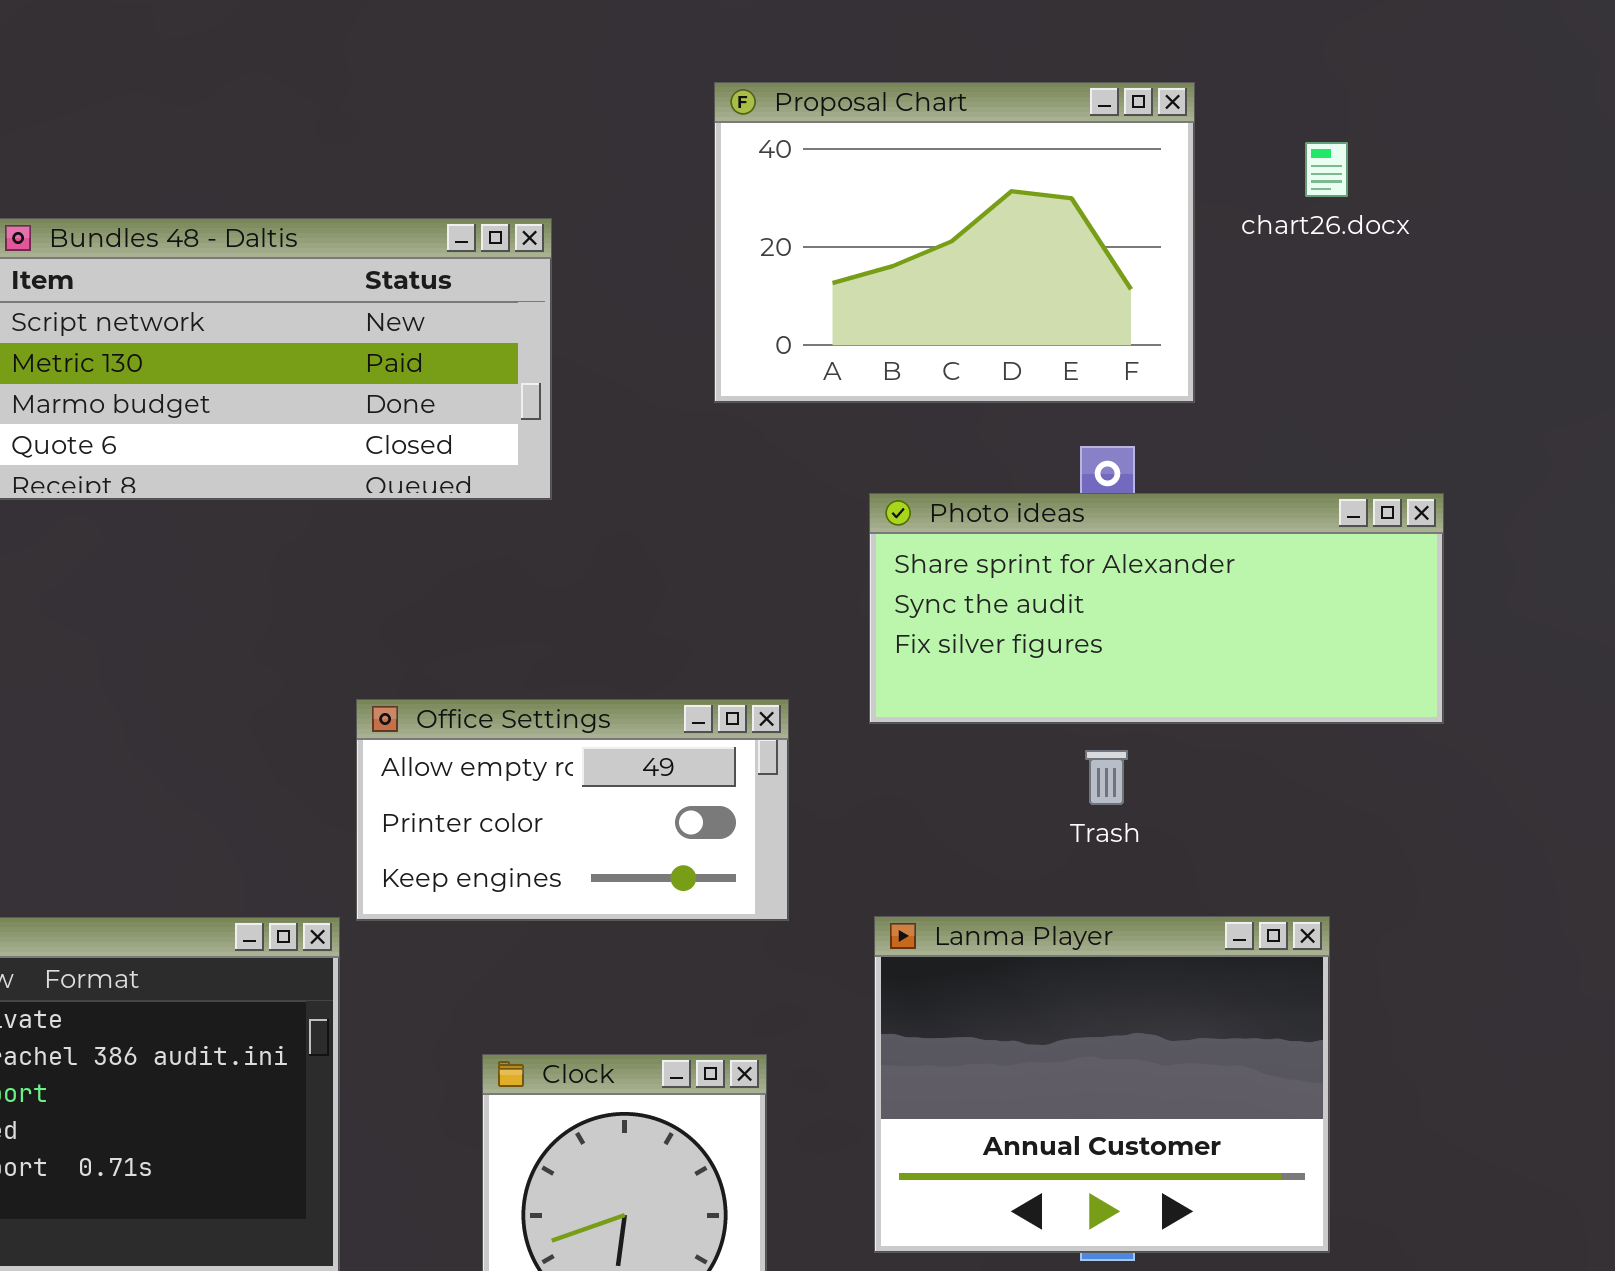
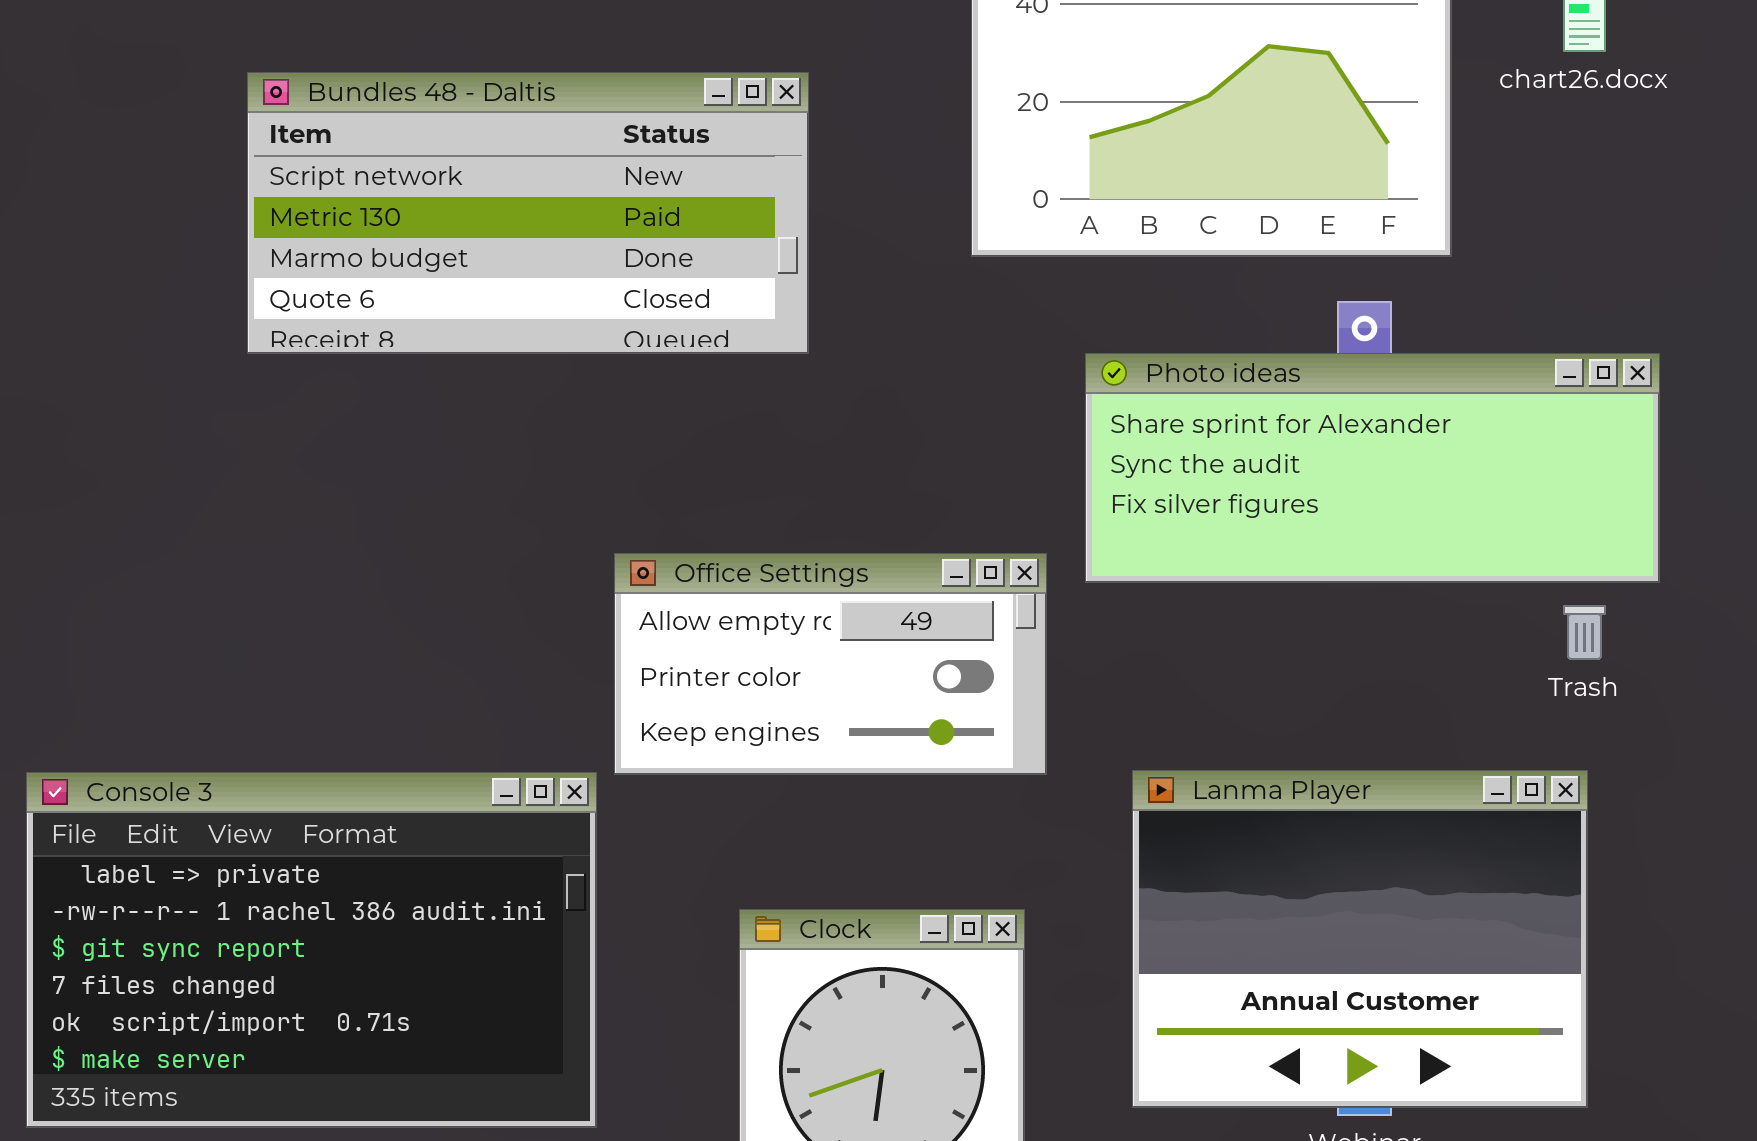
Photo ideas: [869,493,1444,724] -> [1085,353,1660,583], moved
Trash: [1085,750,1128,805] -> [1563,605,1606,660], moved

